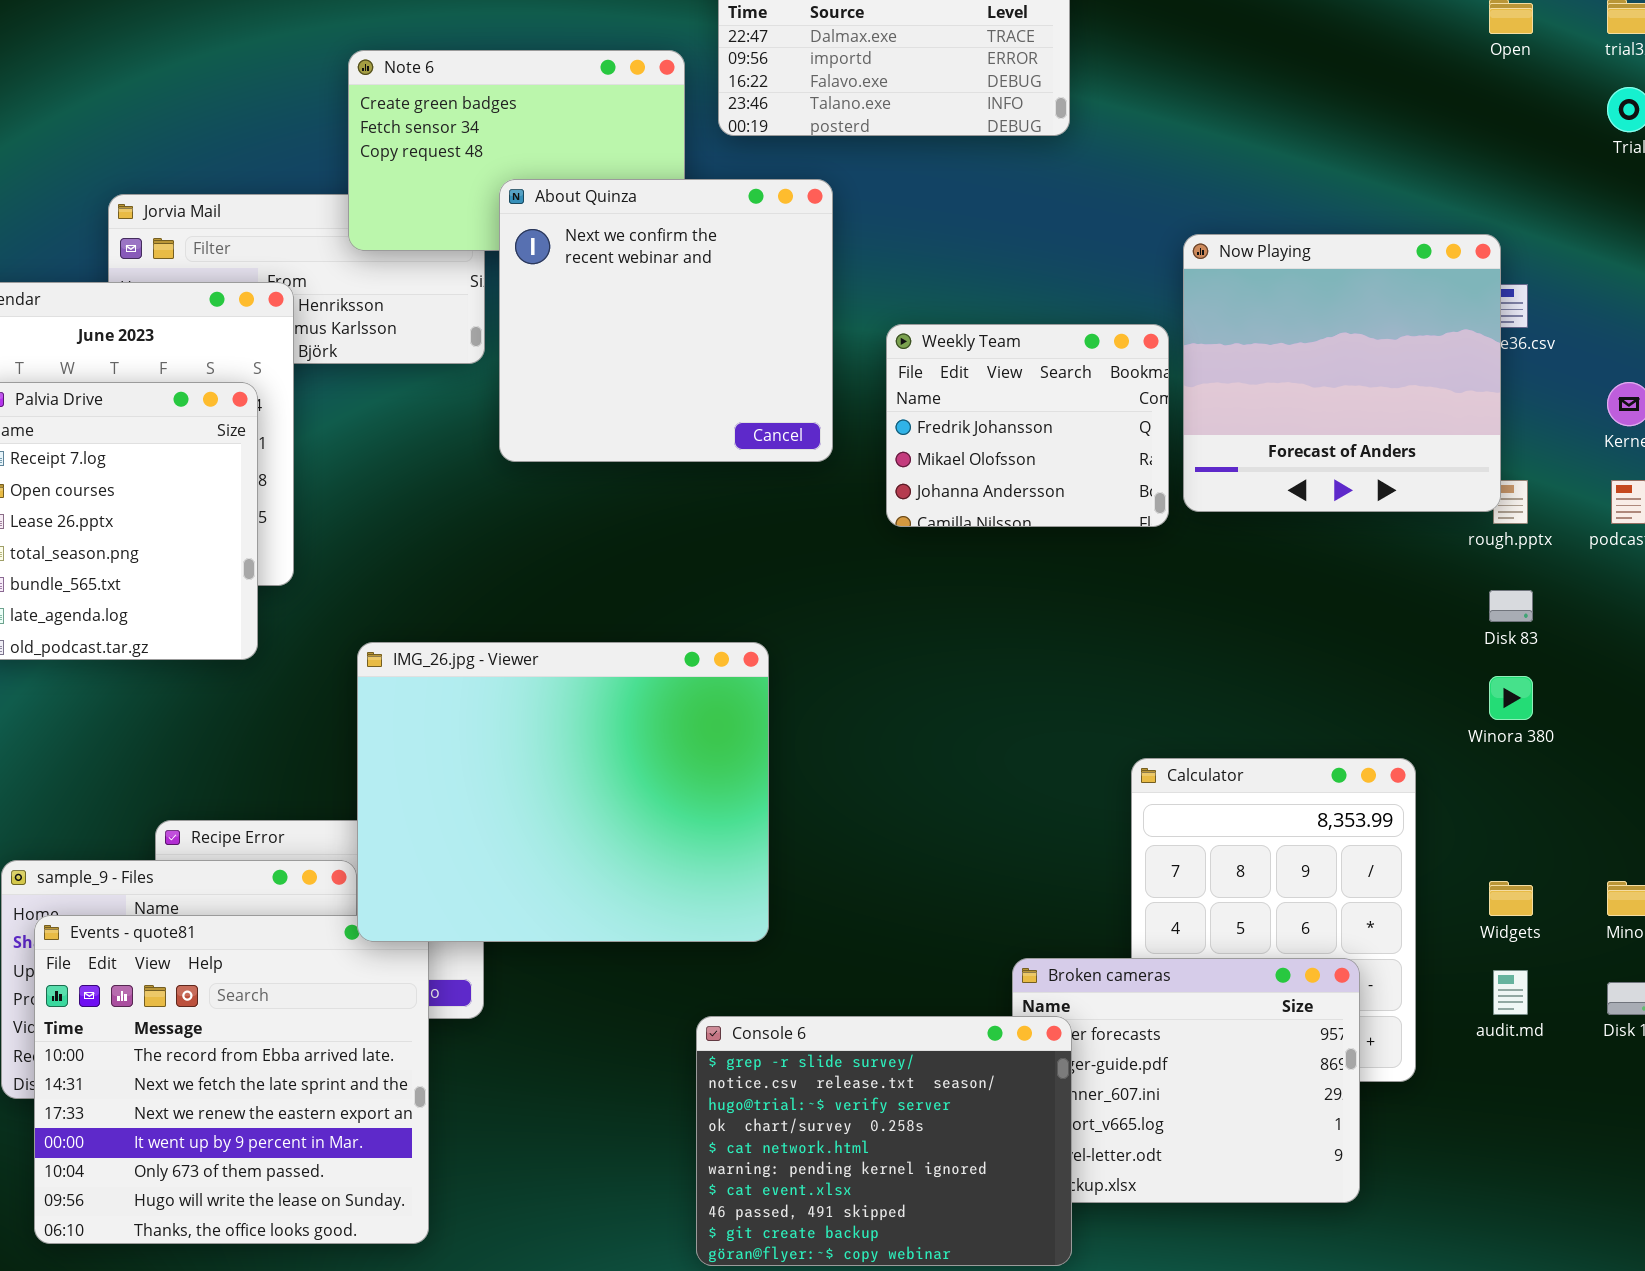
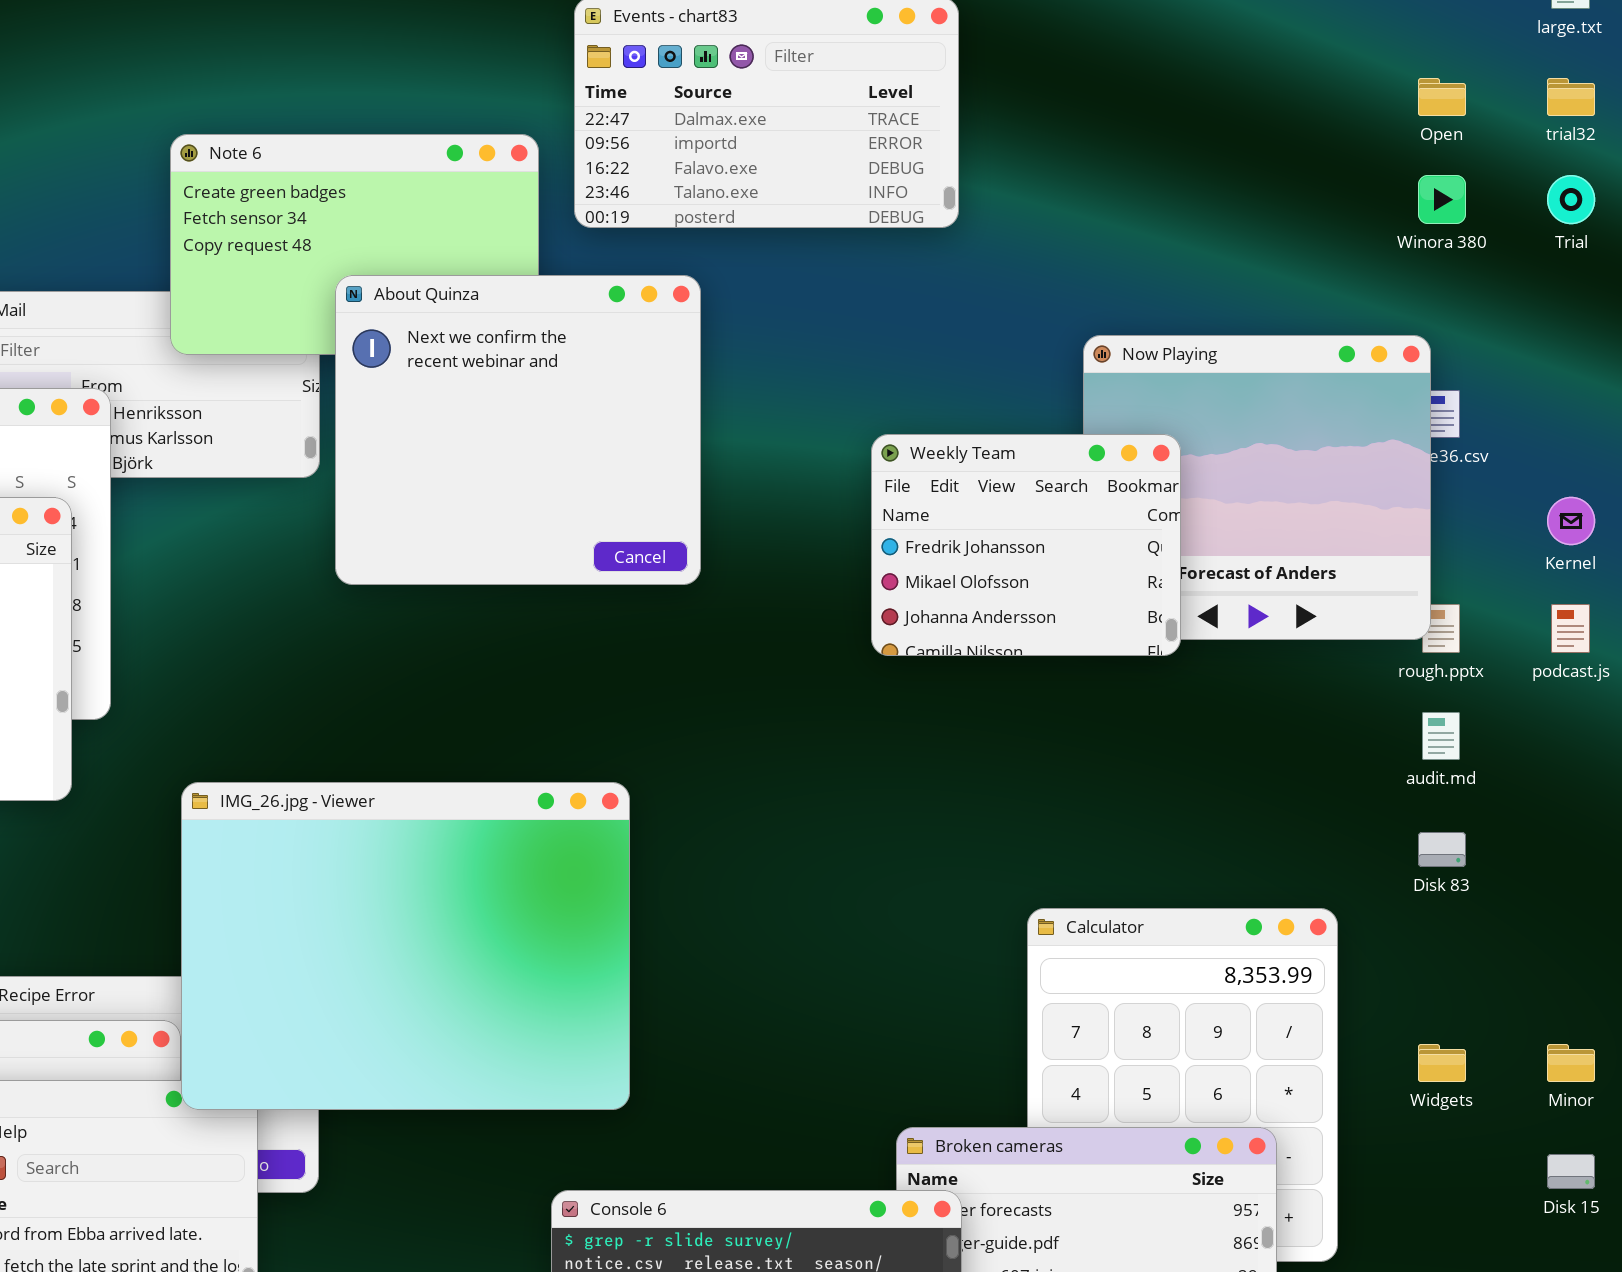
Weekly Team: [886,324,1169,527] -> [871,434,1181,656], moved
Disk 83: [1489,590,1533,622] -> [1418,832,1466,867], moved
Winora 380: [1489,676,1533,720] -> [1418,175,1466,224], moved
audit.md: [1493,970,1528,1015] -> [1422,712,1460,760], moved

